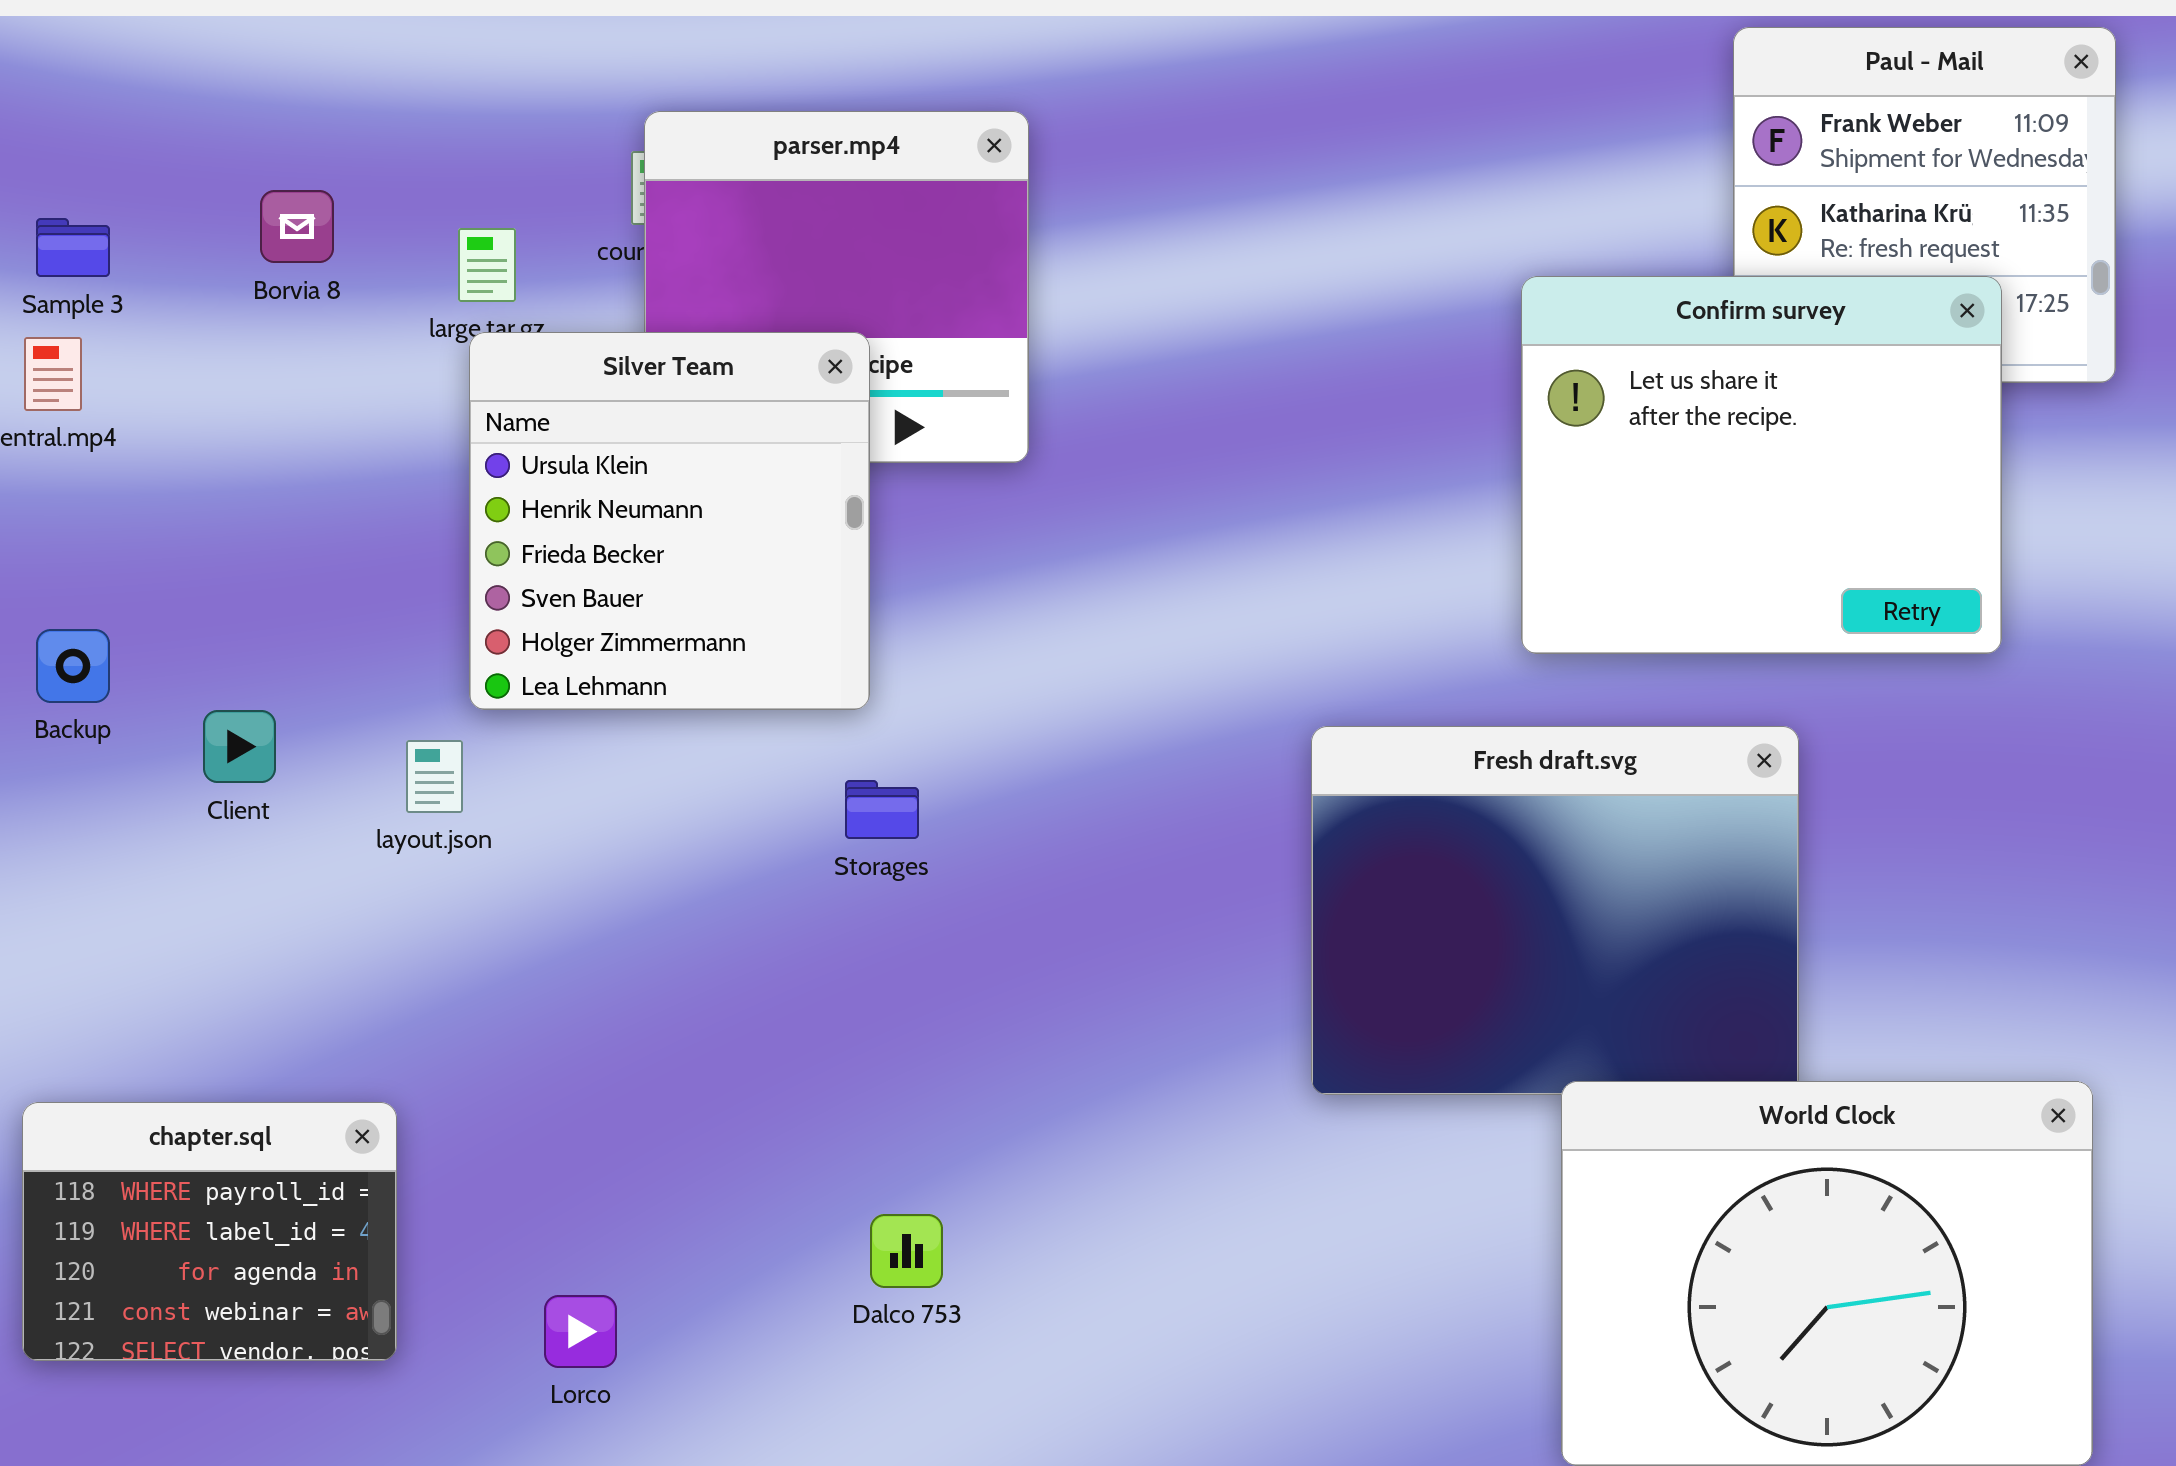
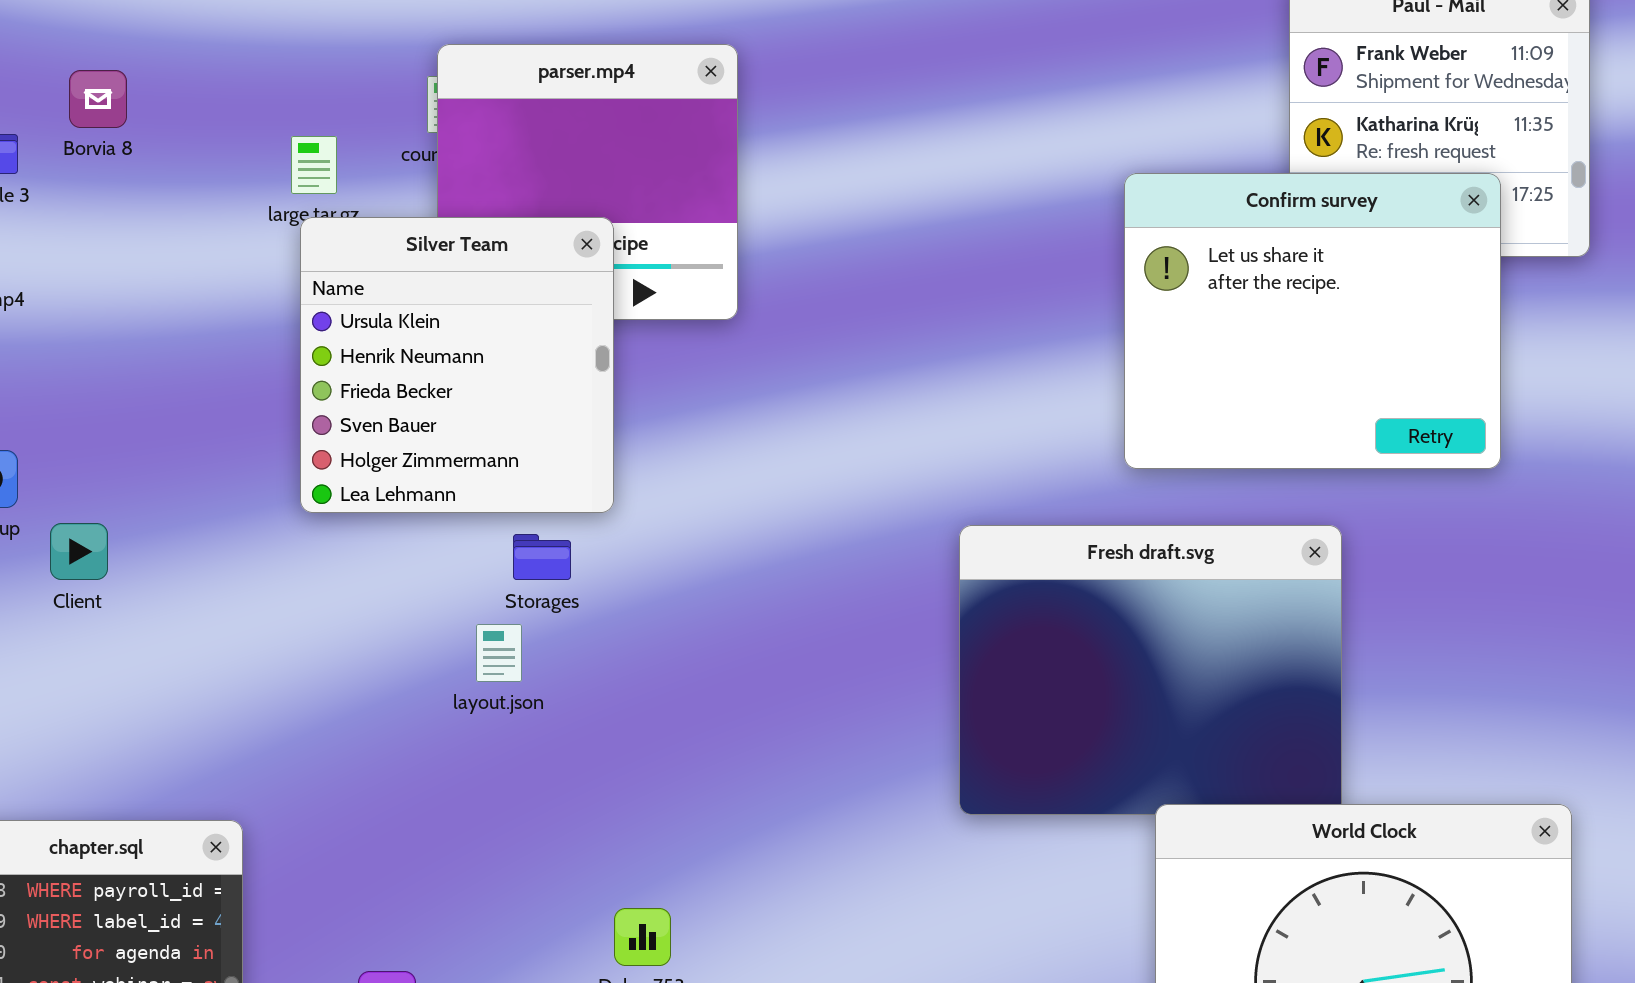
Borvia 8: [260,190,334,263] -> [69,70,127,128], moved
Client: [203,710,276,783] -> [50,523,108,580], moved
layout.json: [406,740,463,813] -> [476,624,522,682], moved
Storages: [845,780,919,839] -> [513,534,571,580], moved

